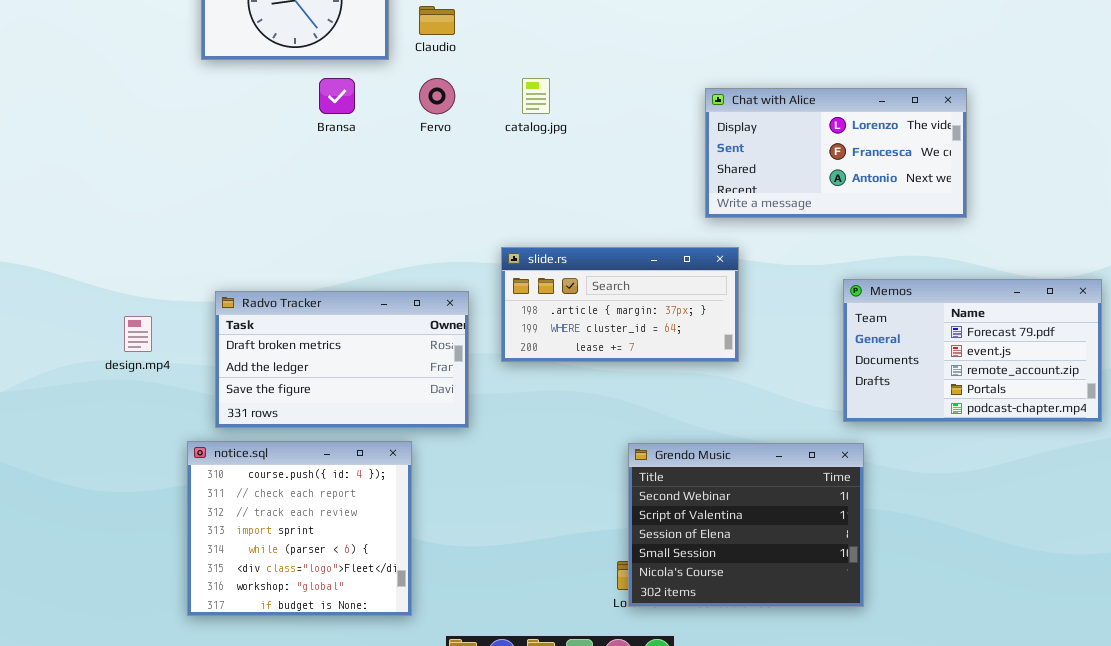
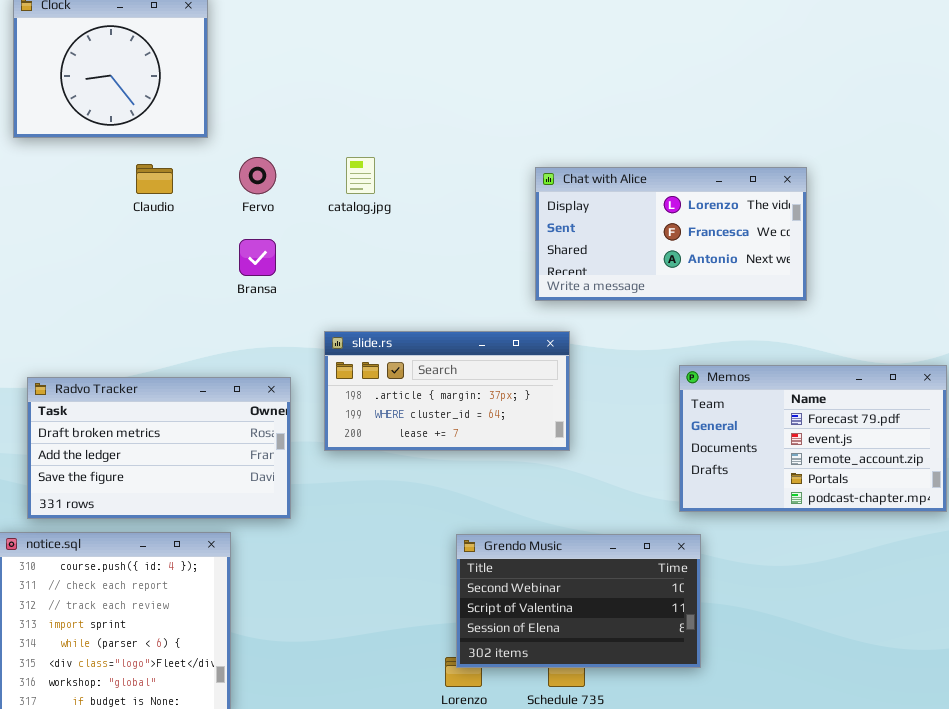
Claudio: [419,6,455,35] -> [136,164,173,194], moved
Bransa: [319,78,355,114] -> [239,239,276,276], moved
Grendo Music: [628,443,864,607] -> [456,534,701,668], resized

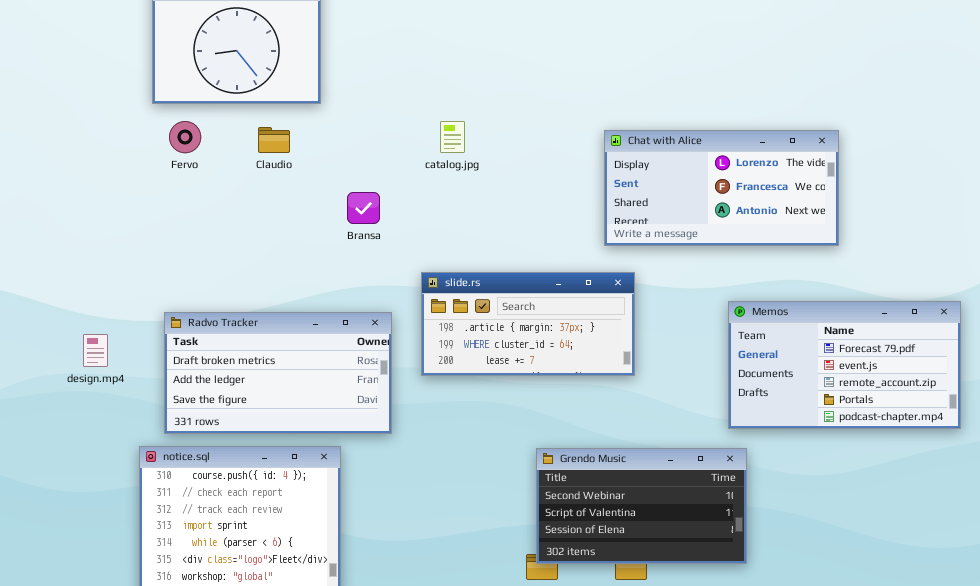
Fervo: [239,157,276,194] -> [169,121,201,153], moved

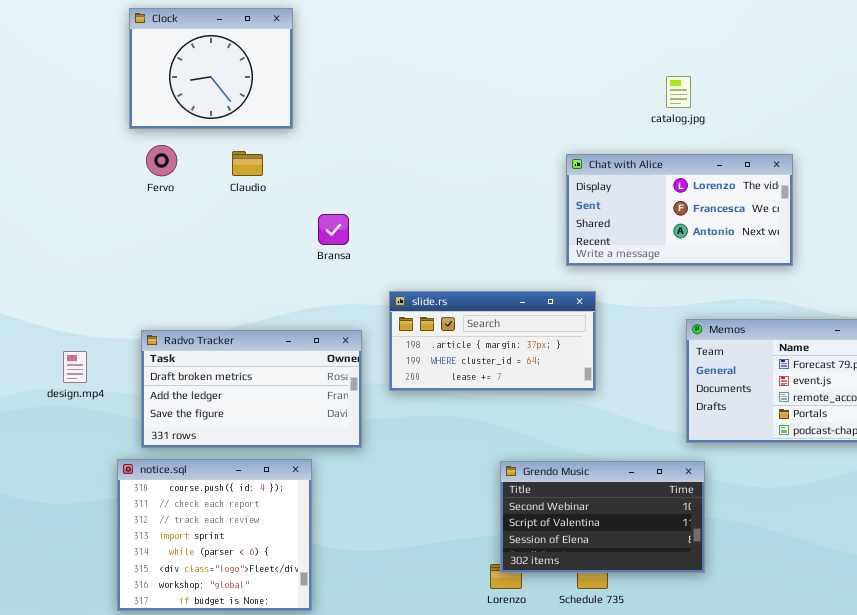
catalog.jpg: [440,121,465,153] -> [666,76,691,108], moved

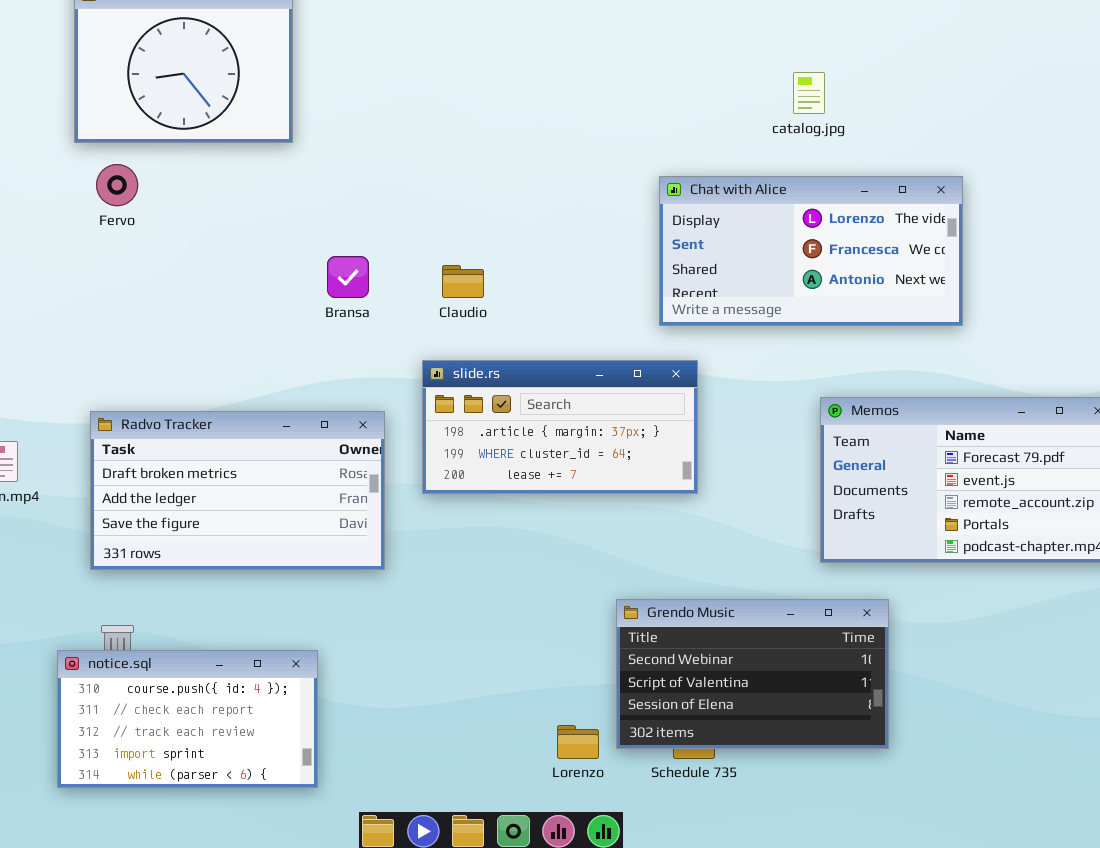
Claudio: [232,151,263,176] -> [442,265,484,298], moved
notice.sql: [117,459,312,611] -> [57,650,318,788], resized
Grendo Music: [500,461,705,573] -> [616,599,889,749], moved

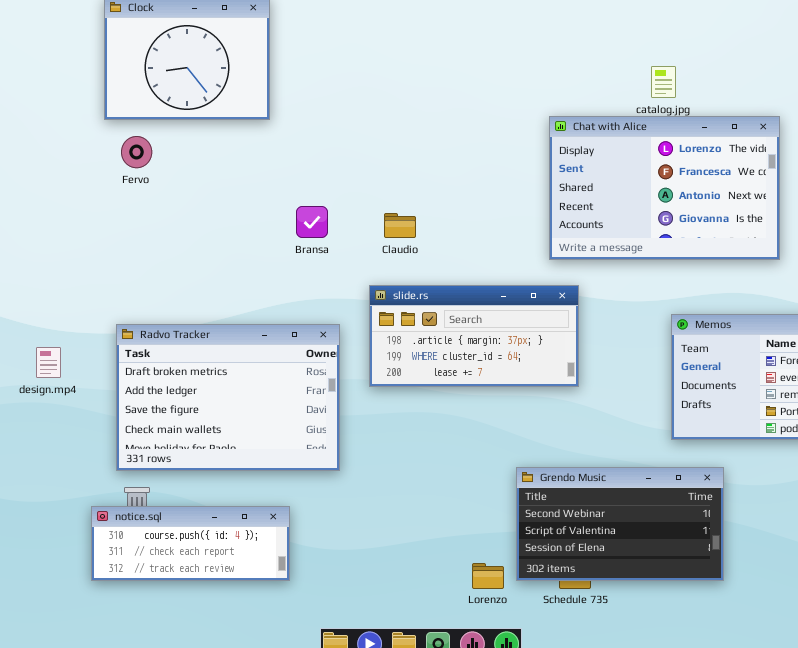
Chat with Alice: [659,176,963,326] -> [549,116,780,260], resized
Radvo Tracker: [90,411,385,570] -> [116,324,340,471], resized
notice.sql: [57,650,318,788] -> [91,506,290,581], resized

